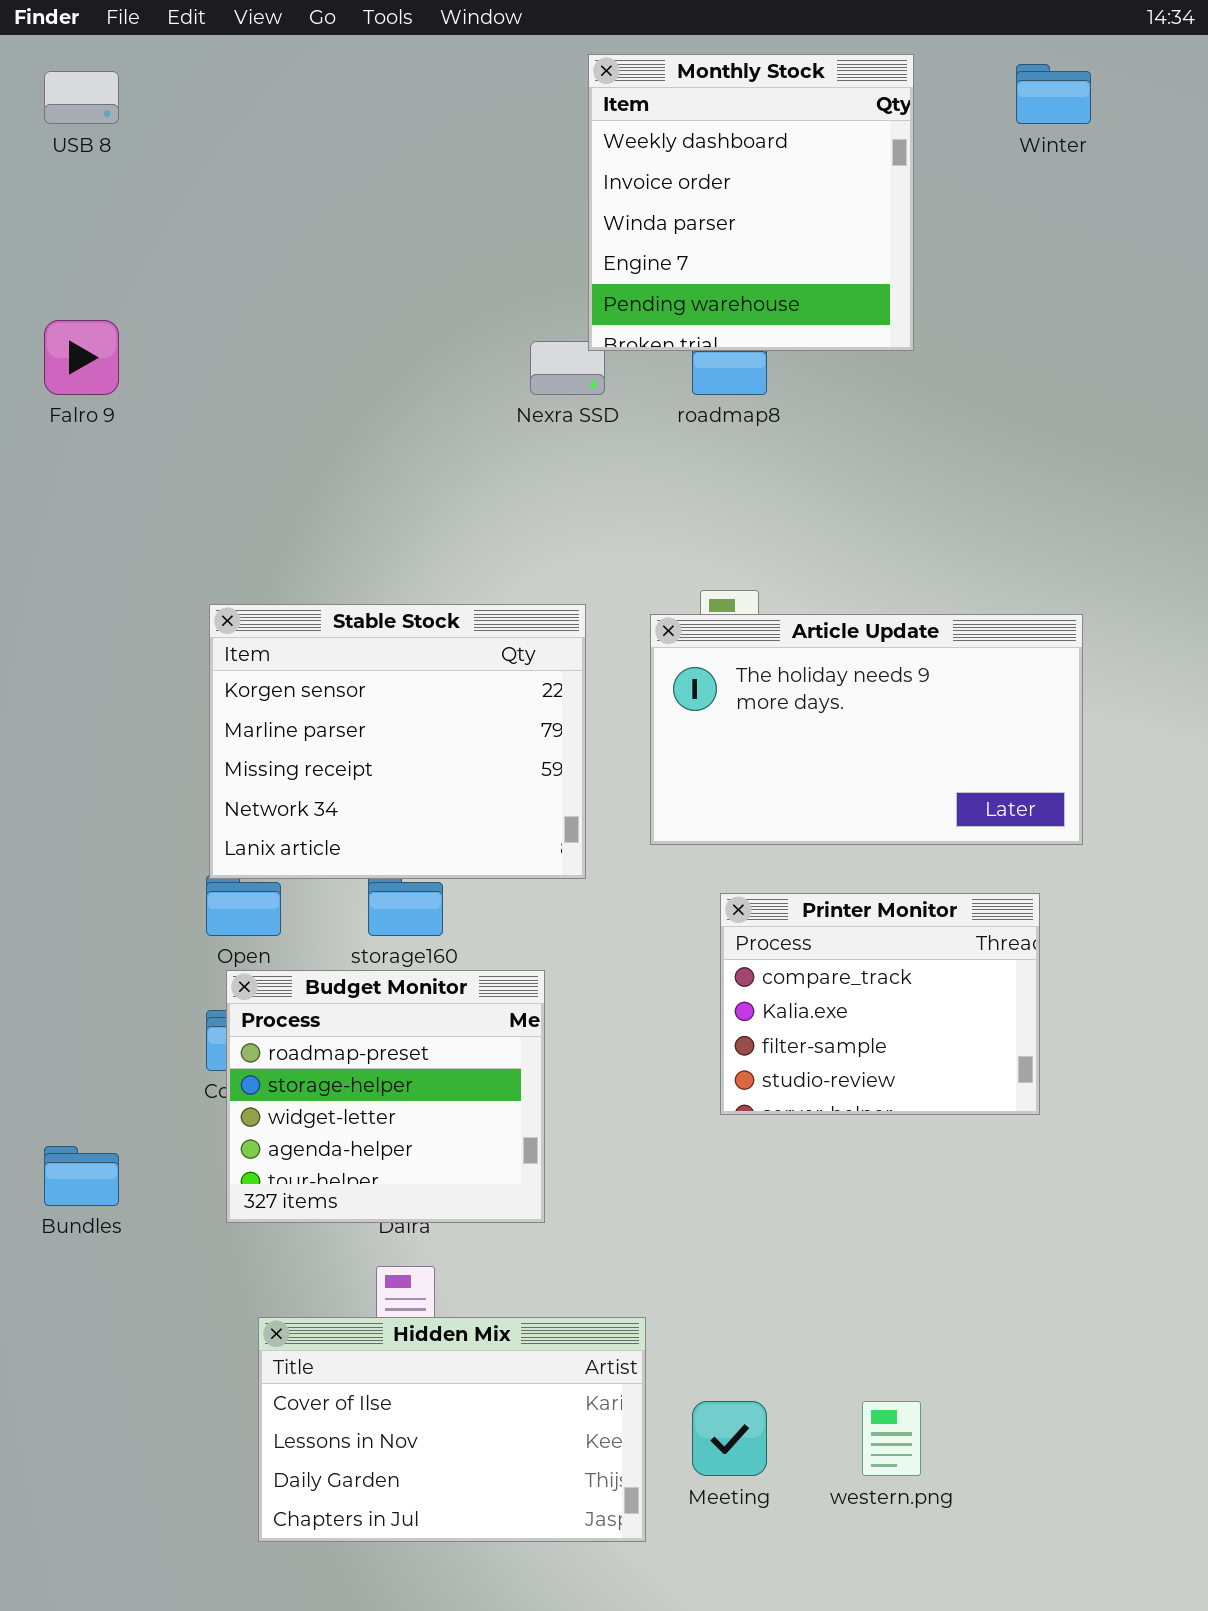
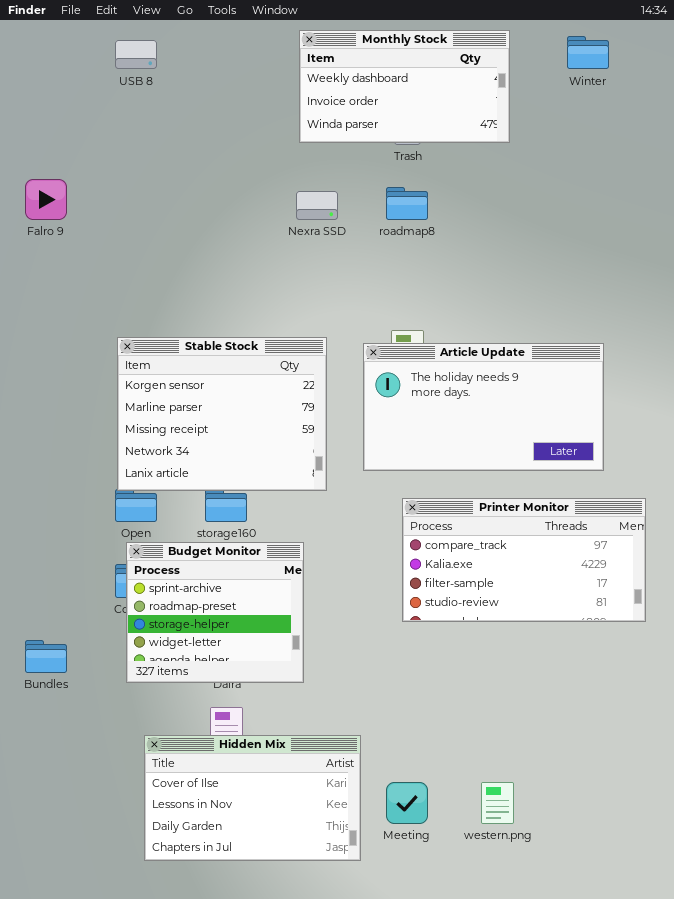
Monthly Stock: [588,54,914,351] -> [299,30,510,143], resized
USB 8: [44,71,119,124] -> [115,40,157,69], moved
Printer Monitor: [720,893,1040,1115] -> [402,498,646,622], resized
Budget Monitor: [226,970,545,1223] -> [126,542,304,683], scrolled up 1 row

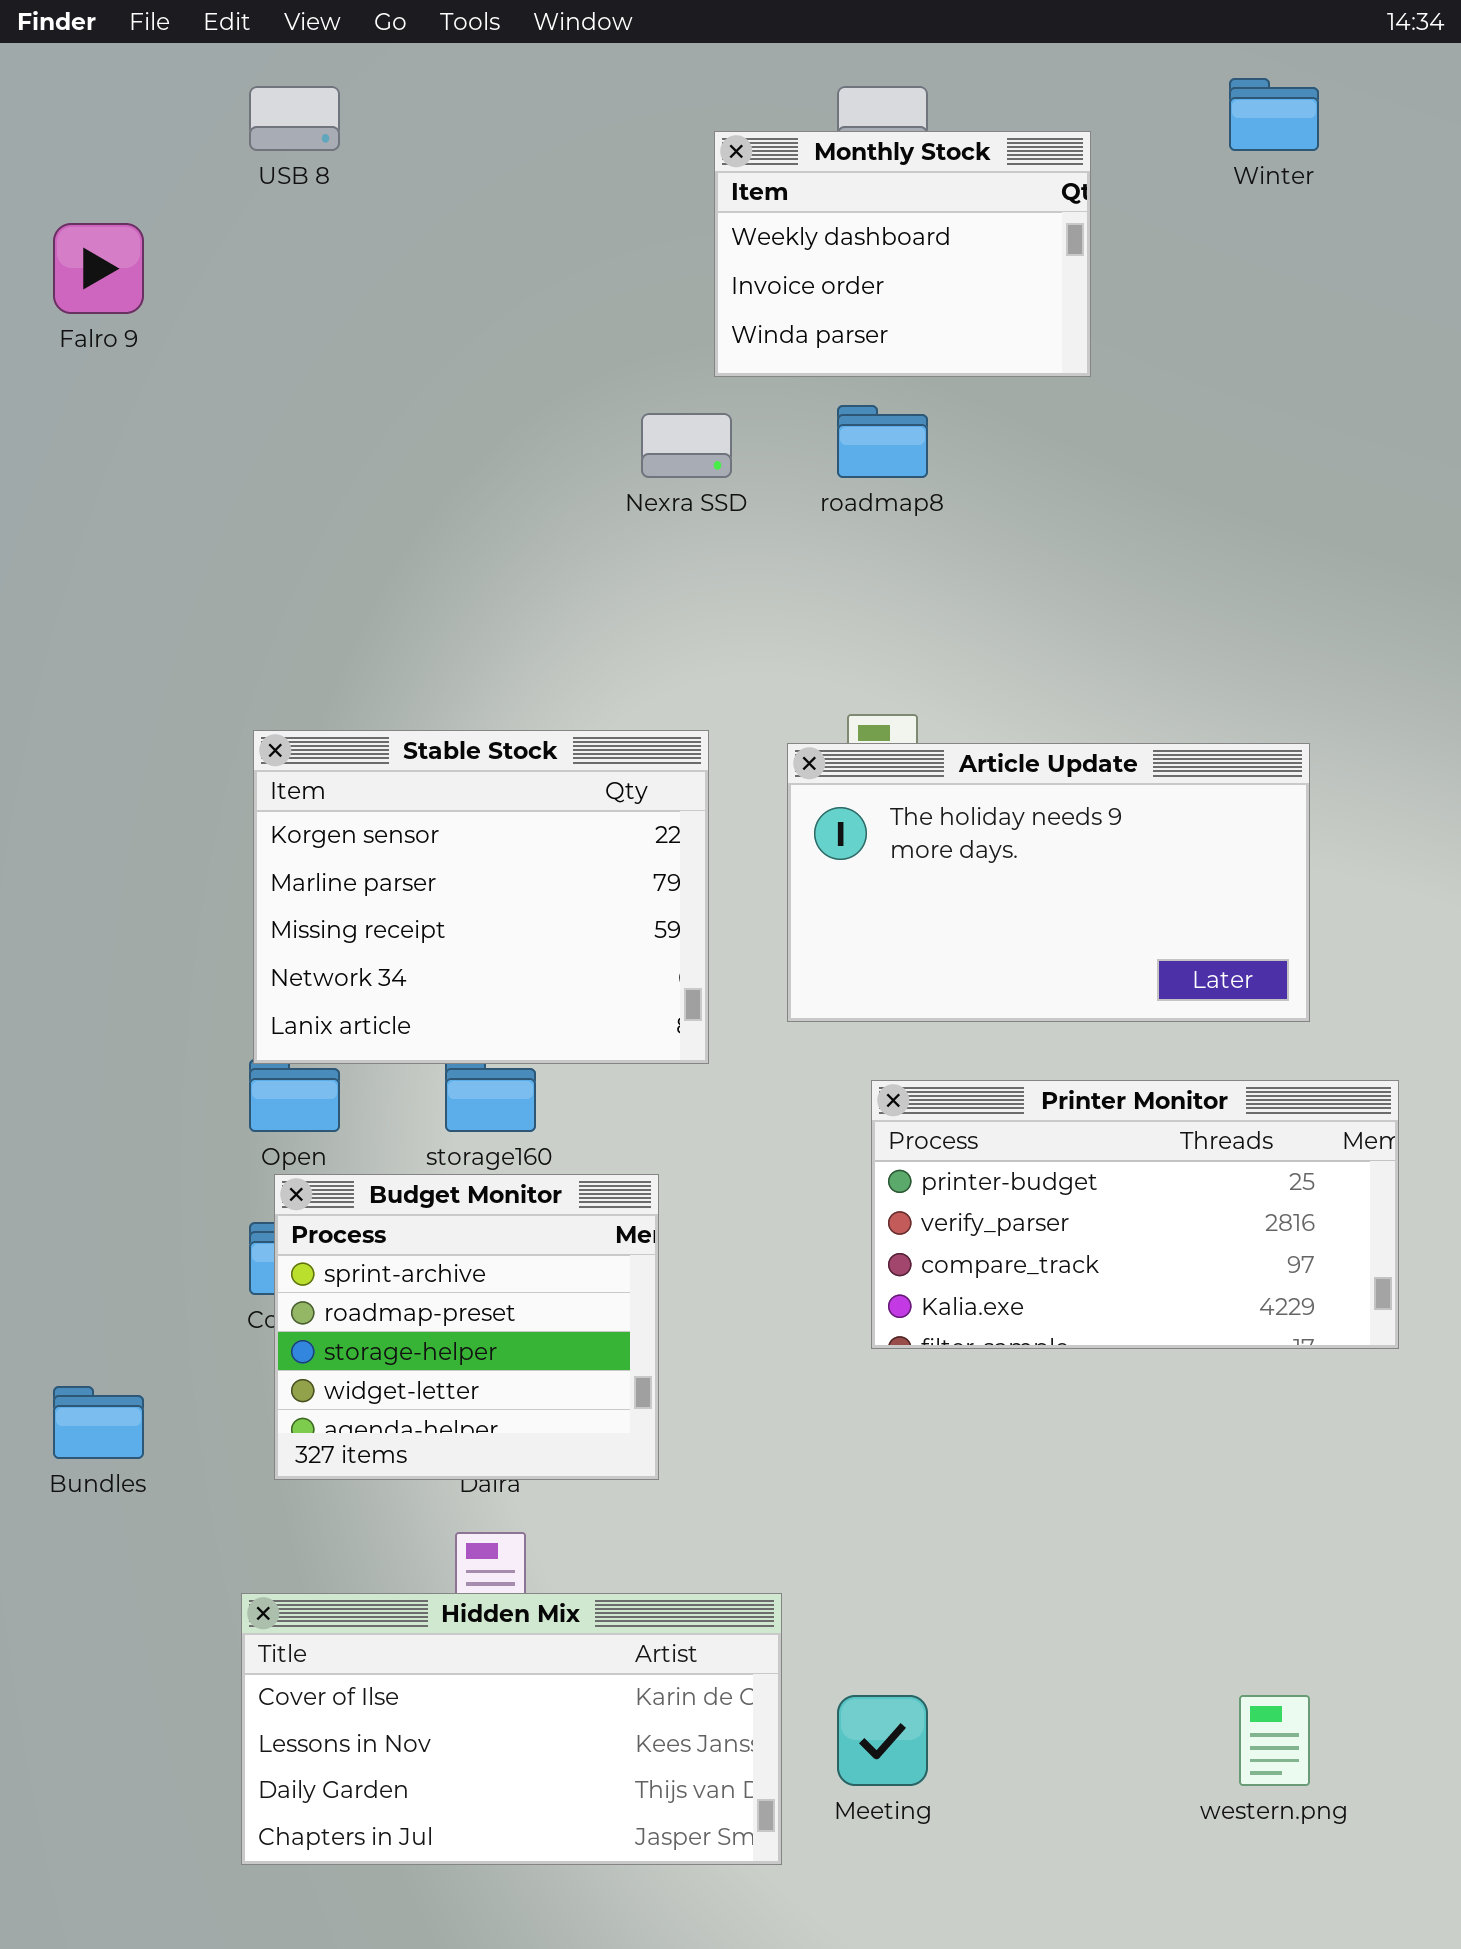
Monthly Stock: [299,30,510,143] -> [714,131,1091,377], moved, resized
Falro 9: [25,179,67,220] -> [53,223,144,314], moved
Printer Monitor: [402,498,646,622] -> [871,1080,1399,1349], scrolled up 2 rows
Hidden Mix: [144,735,361,861] -> [241,1593,782,1865], resized
western.png: [481,782,514,824] -> [1239,1695,1310,1786], moved

